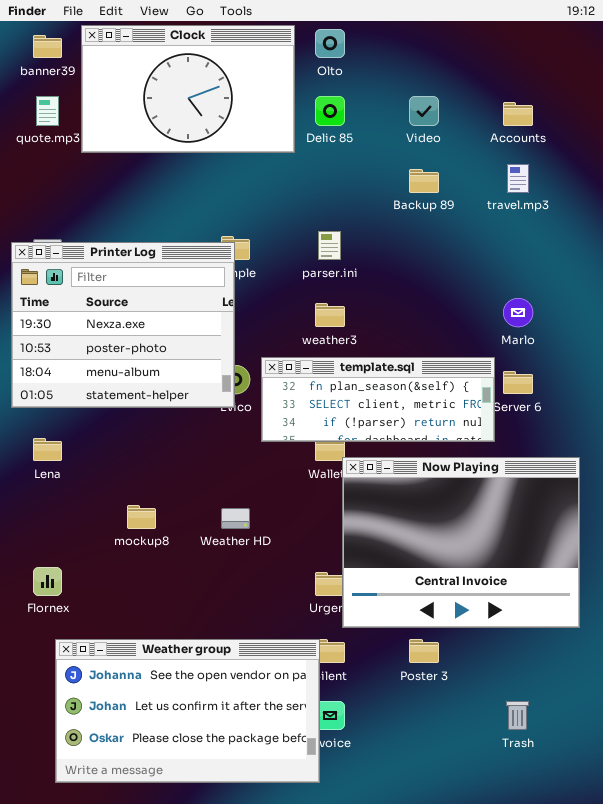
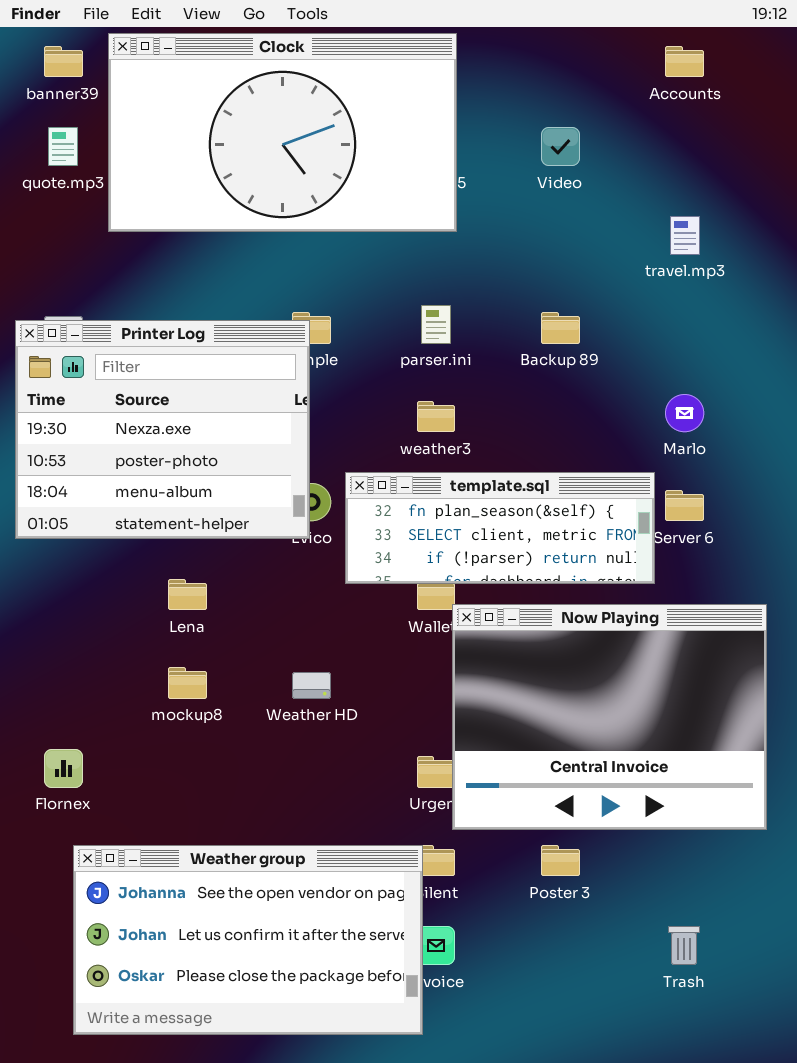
Clock: [81,25,295,153] -> [108,33,457,232], resized
Accounts: [503,102,533,126] -> [665,46,704,77], moved
Backup 89: [409,169,439,193] -> [541,312,580,344], moved
Lena: [33,438,62,461] -> [168,579,207,610], moved

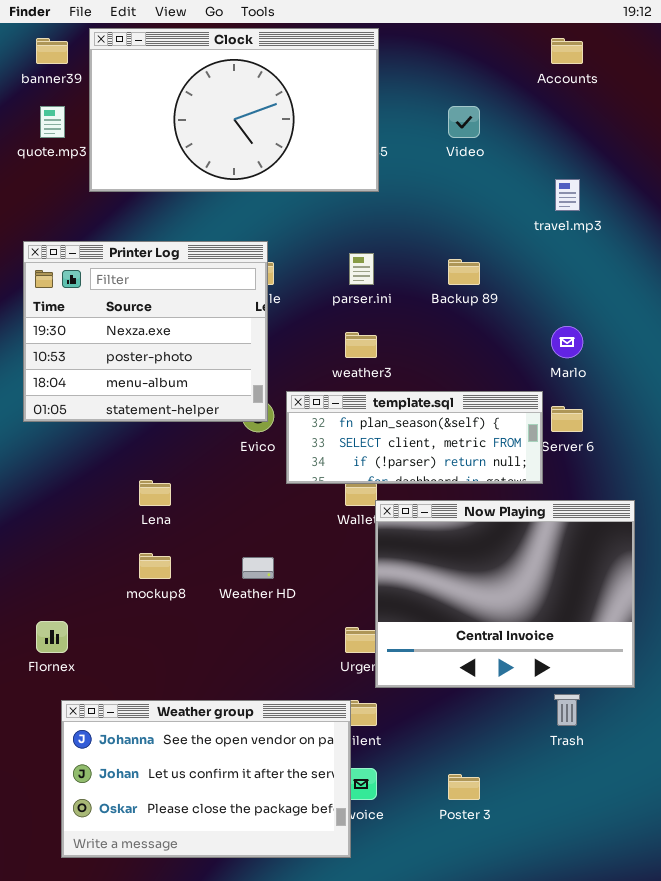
Printer Log: [15,320,310,539] -> [23,241,268,422], moved
Poster 3: [541,845,580,876] -> [448,774,480,800], moved
Trash: [668,926,700,965] -> [554,694,580,726], moved

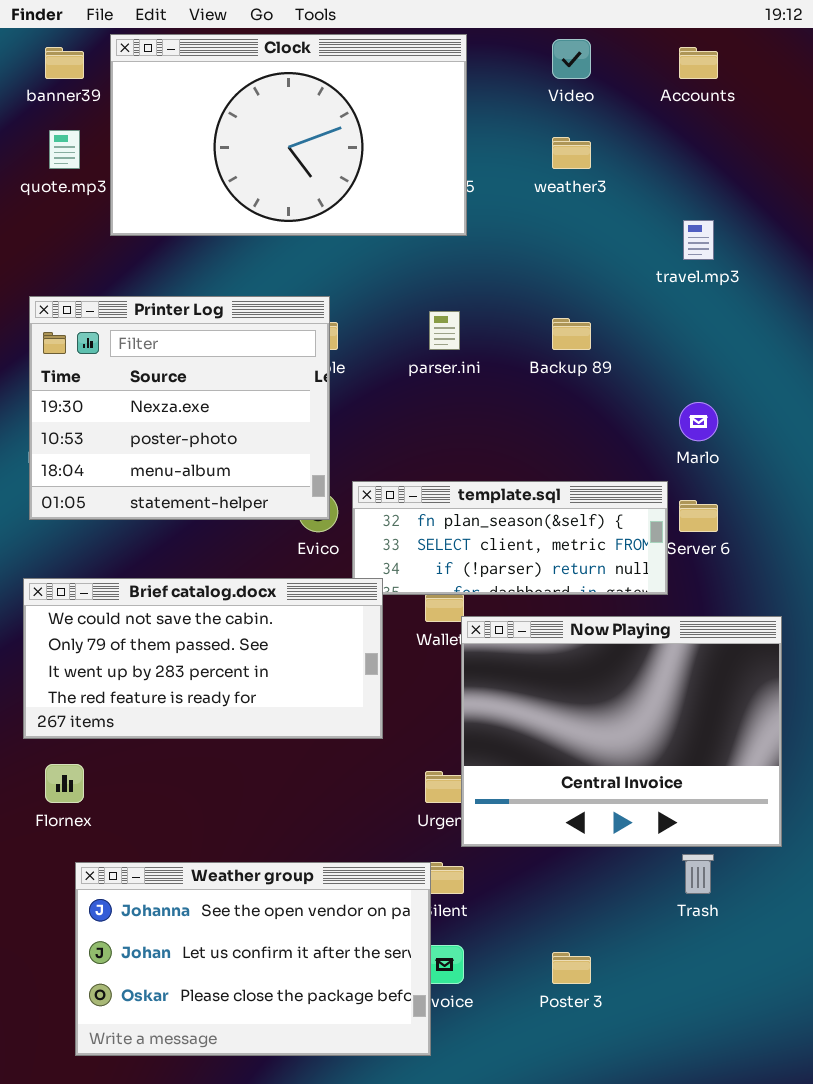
Video: [448,106,480,138] -> [552,39,591,79], moved
weather3: [345,332,377,358] -> [552,137,591,169], moved
Brief catalog.docx: none -> [23,578,383,739], opened

